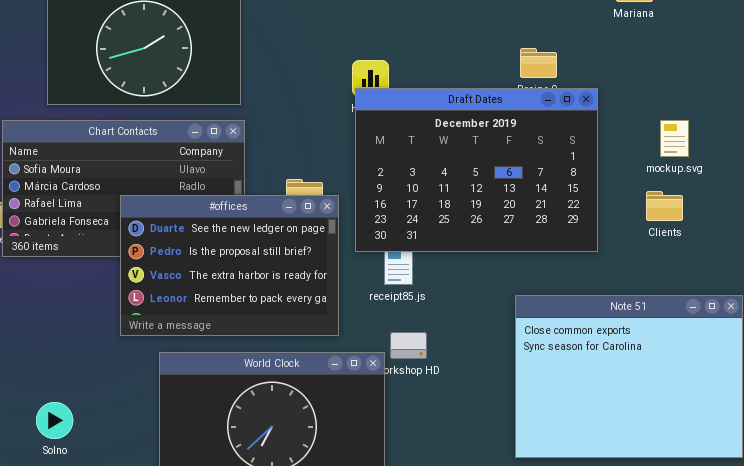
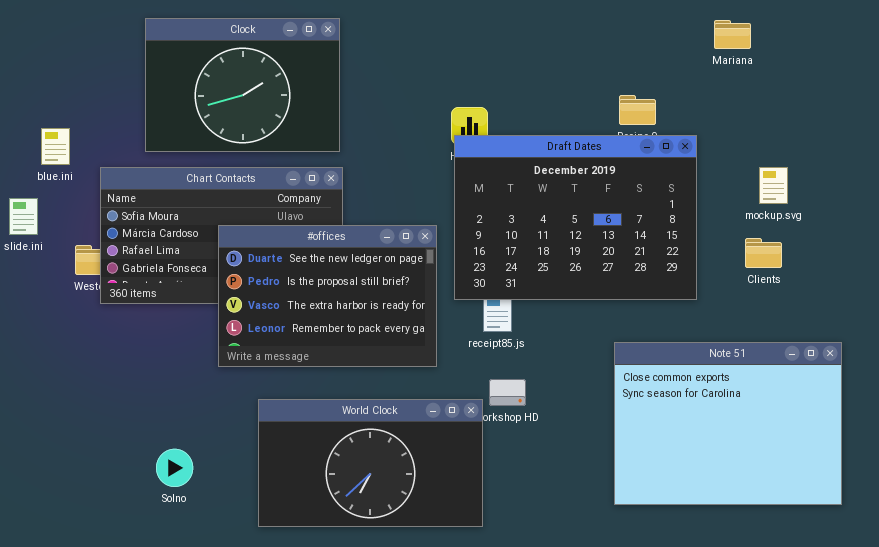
#offices: [120,195,339,336] -> [218,225,437,367], moved
Solno: [36,402,73,439] -> [156,449,193,487], moved

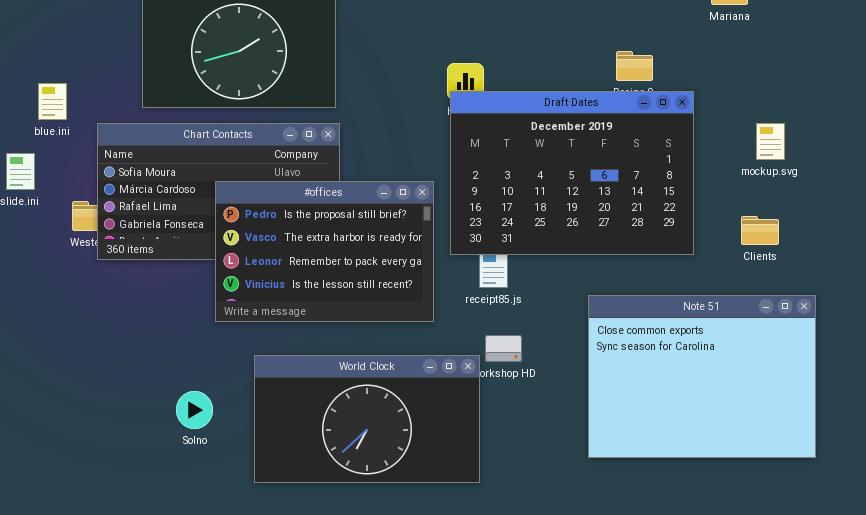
#offices: [218,225,437,367] -> [215,181,434,322], scrolled down 1 row
Clients: [745,238,782,268] -> [741,216,779,245], moved
Note 51: [614,342,842,505] -> [588,295,816,458], moved
Solno: [156,449,193,487] -> [176,391,213,429], moved

